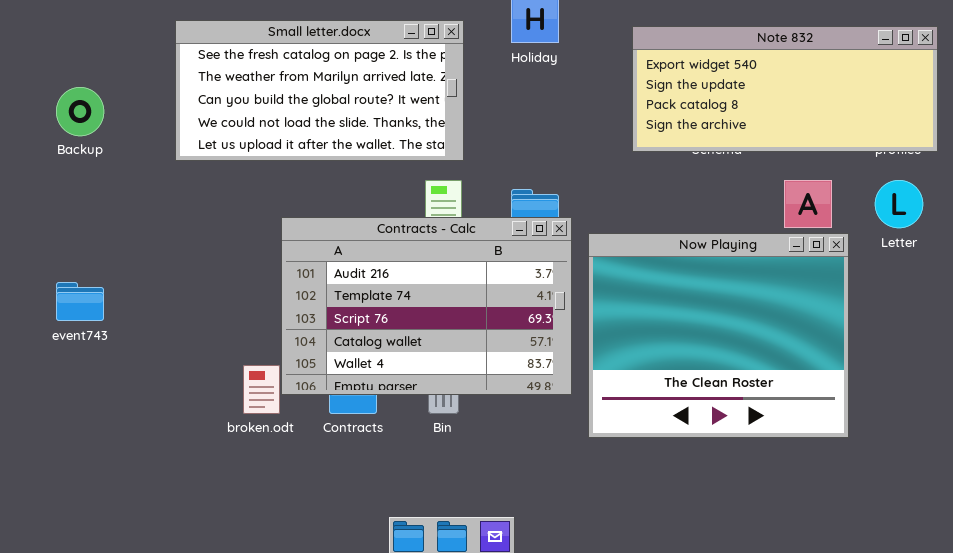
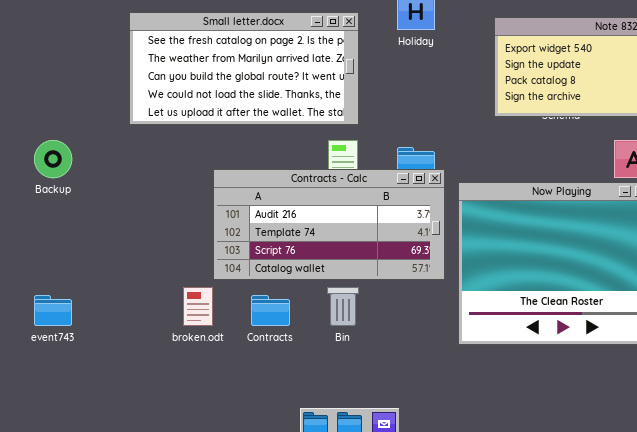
Backup: [56,87,104,136] -> [34,140,72,178], moved
Contracts - Calc: [281,217,572,395] -> [213,169,445,280], resized
event743: [56,282,104,321] -> [34,295,72,326], moved

